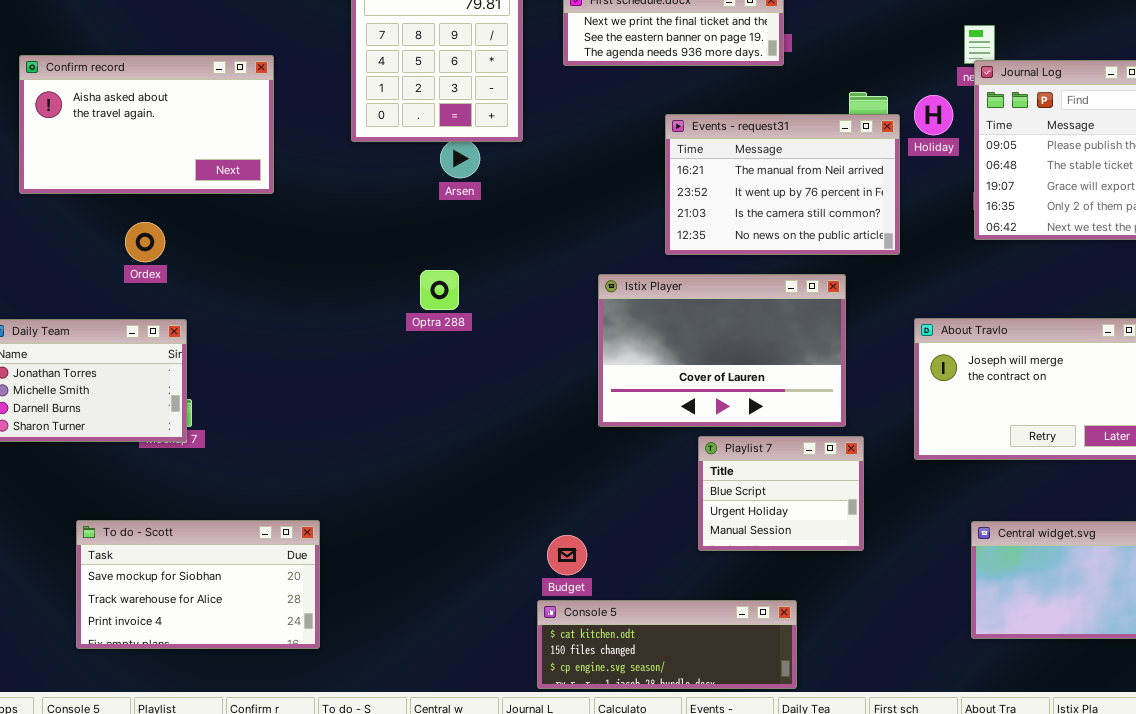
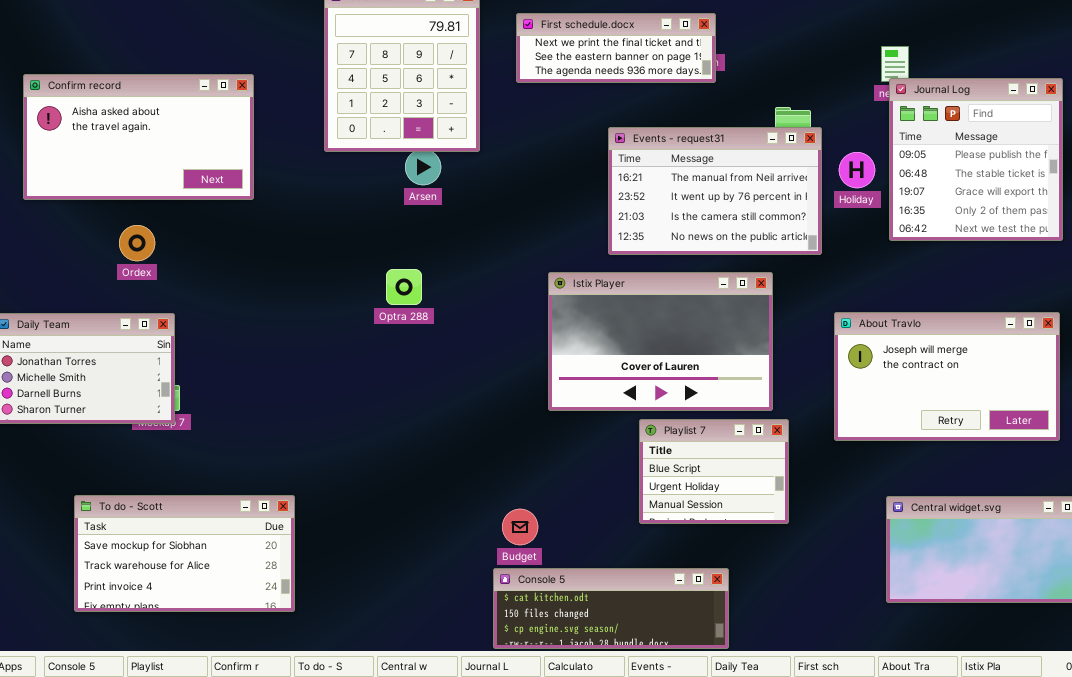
Holiday: [914,95,953,135] -> [839,152,875,188], moved

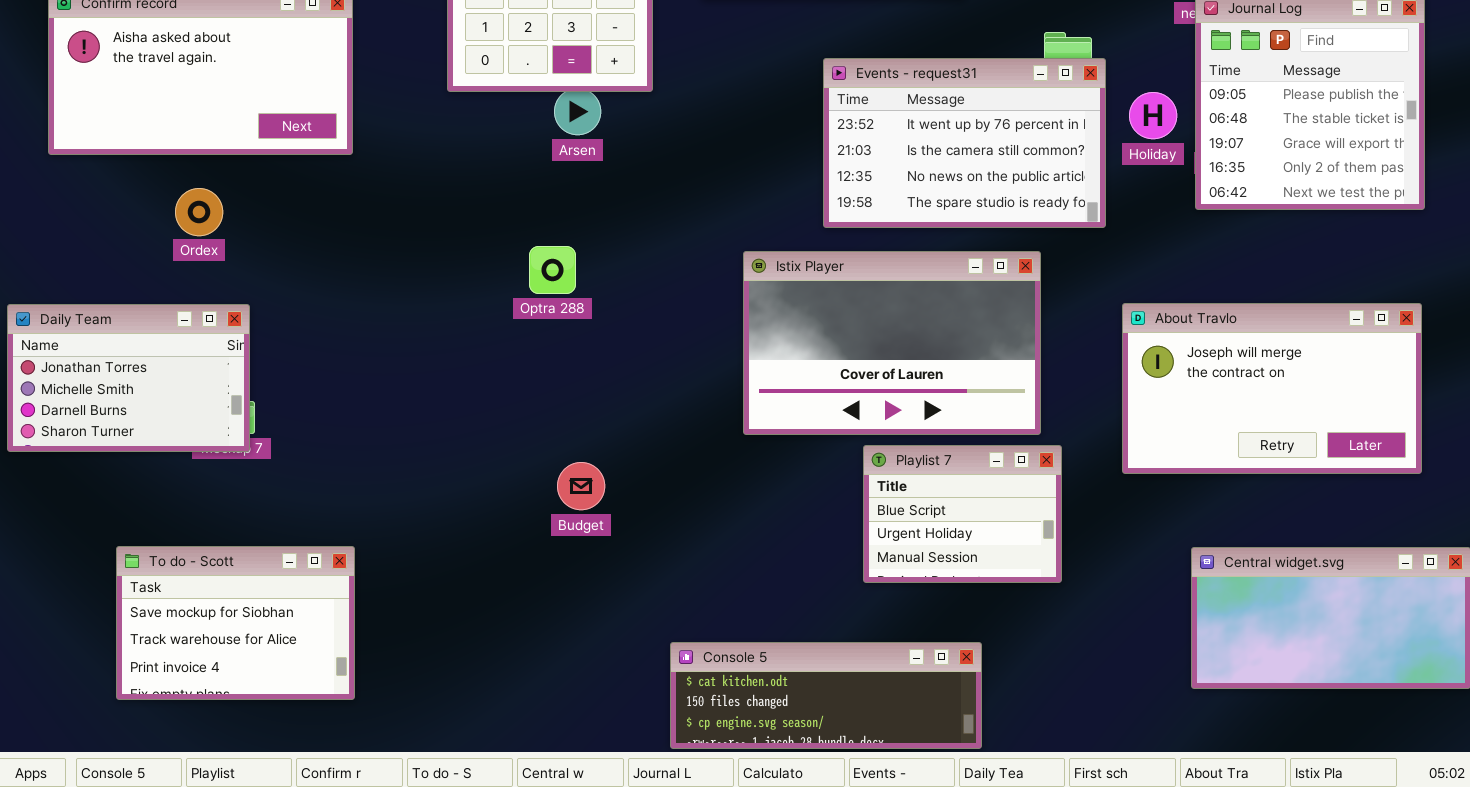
Events - request31: [608,127,822,255] -> [823,58,1106,228], scrolled down 1 row
To do - Scott: [74,495,295,612] -> [116,546,355,700], resized
Budget: [502,509,538,545] -> [557,462,605,510], moved

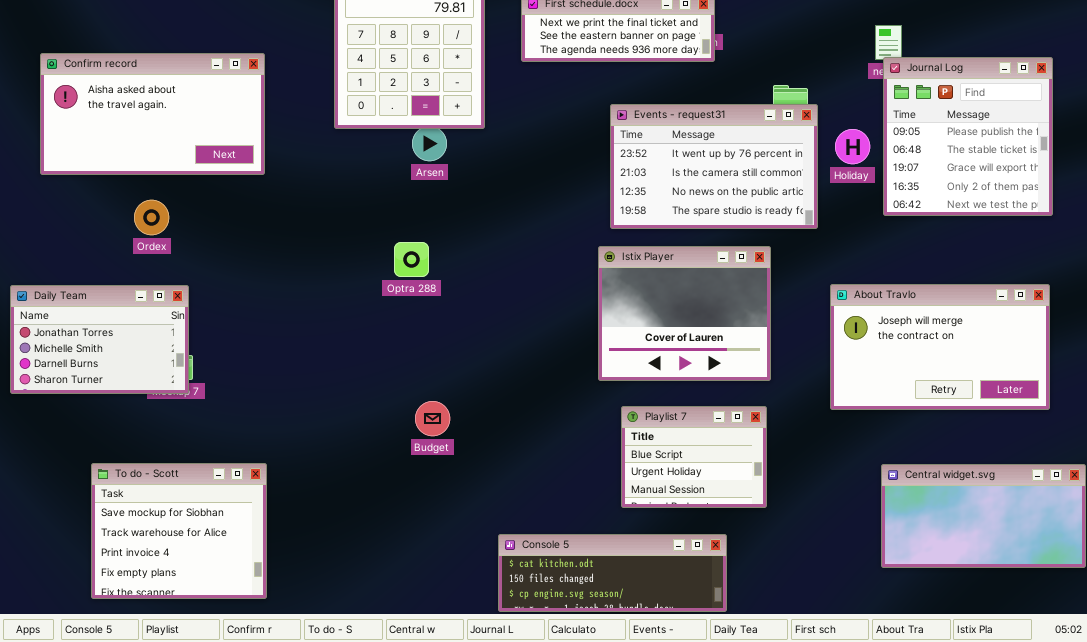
Istix Player: [743,251,1041,435] -> [598,246,771,381], resized
Playlist 7: [863,445,1062,583] -> [621,406,767,508], moved
To do - Scott: [116,546,355,700] -> [91,463,267,599], resized

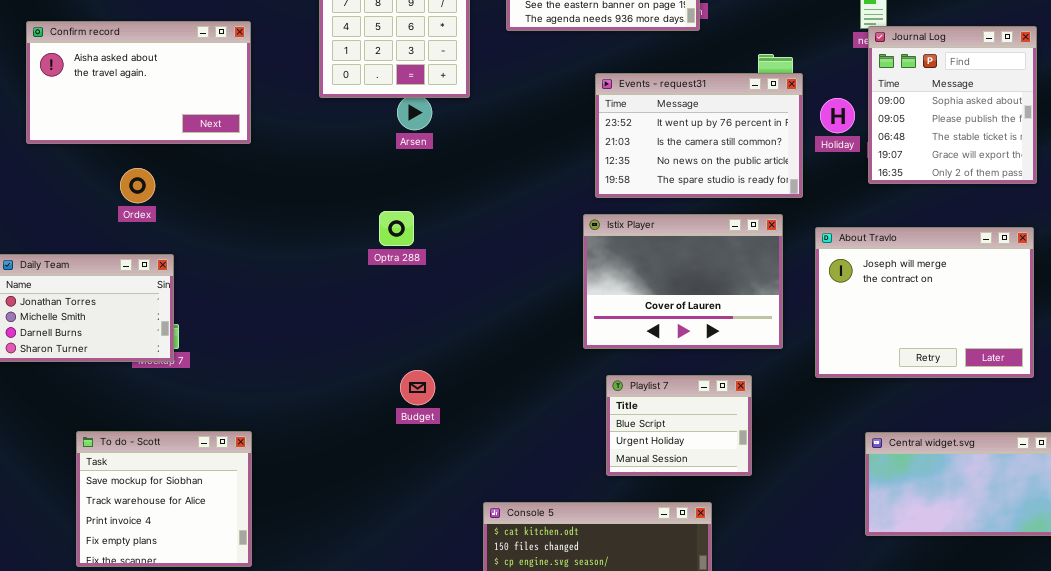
Journal Log: [883,57,1053,216] -> [868,26,1037,184], scrolled up 1 row
Istix Player: [598,246,771,381] -> [583,214,783,349], resized
About Travlo: [830,284,1050,410] -> [815,227,1034,378], resized

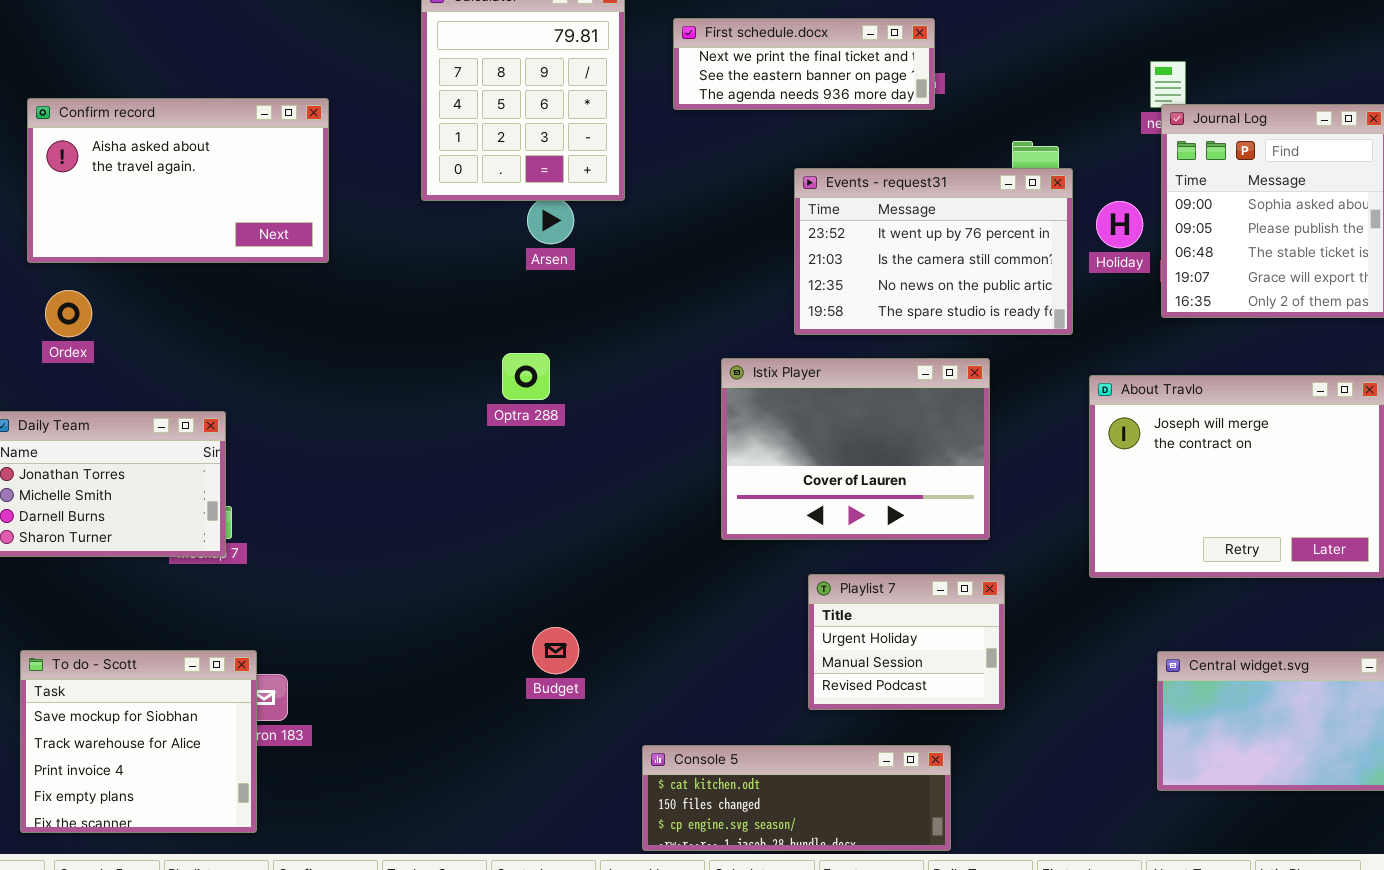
Ordex: [120,168,155,203] -> [45,290,92,337], moved
Istix Player: [583,214,783,349] -> [721,358,990,540], moved
Budget: [400,370,435,405] -> [532,627,579,674], moved
Playlist 7: [606,375,752,476] -> [808,574,1005,710], scrolled down 1 row
To do - Scott: [76,431,252,567] -> [20,650,257,833], moved

